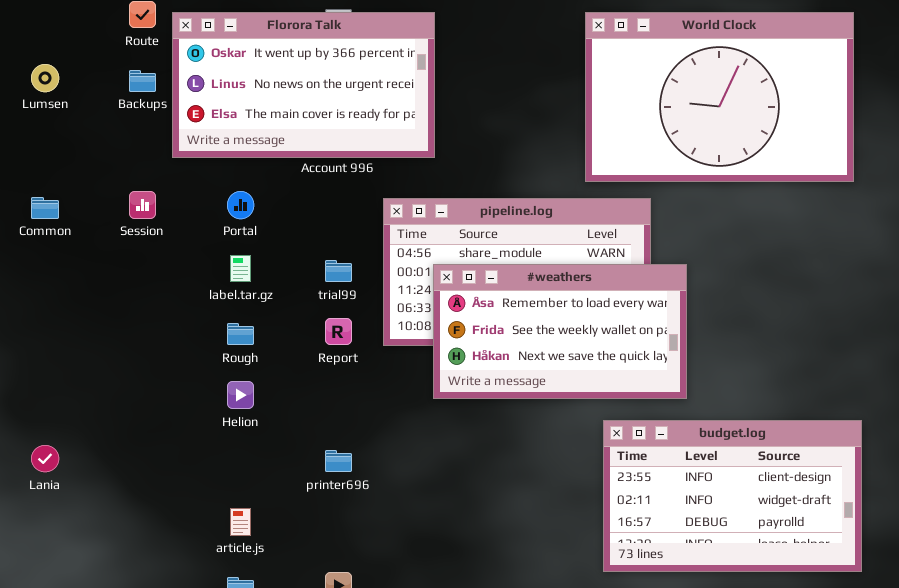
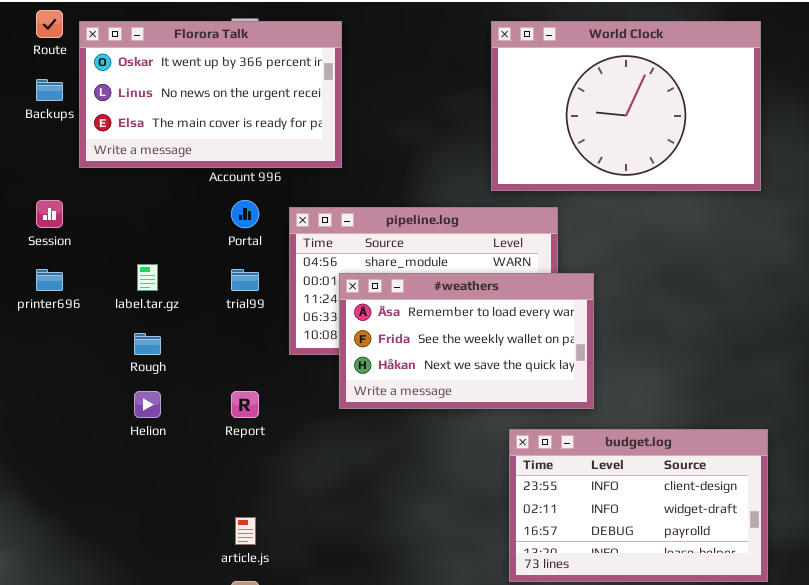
Portal: [227,191,254,219] -> [231,200,259,228], moved
Report: [325,318,352,345] -> [231,391,259,418], moved
printer696: [325,450,352,472] -> [36,269,63,291], moved
article.js: [230,508,251,536] -> [235,517,256,545], moved

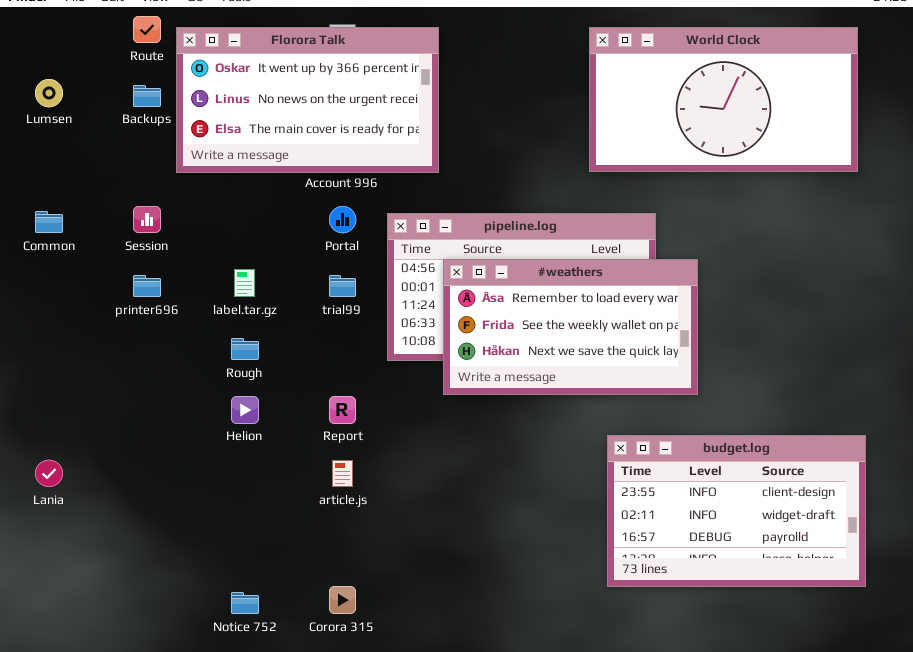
World Clock: [491,21,761,191] -> [589,27,858,172], resized
#weathers: [339,273,594,409] -> [443,259,698,395], moved
article.js: [235,517,256,545] -> [332,460,353,487], moved

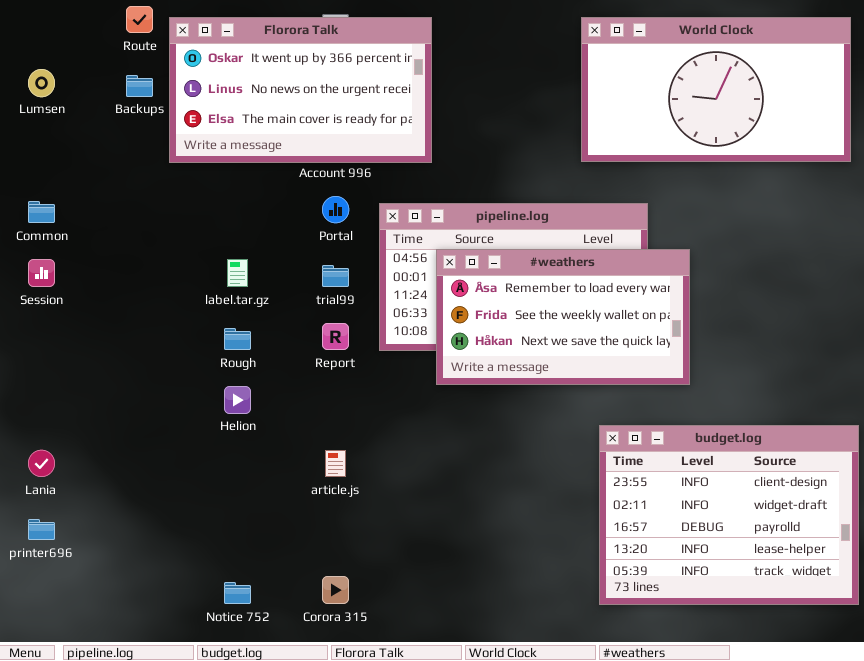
Session: [133,206,161,233] -> [28,259,55,287], moved
printer696: [133,275,161,297] -> [28,519,55,540], moved
Report: [329,396,356,424] -> [322,323,349,350], moved
budget.log: [607,435,866,587] -> [599,425,859,605], resized

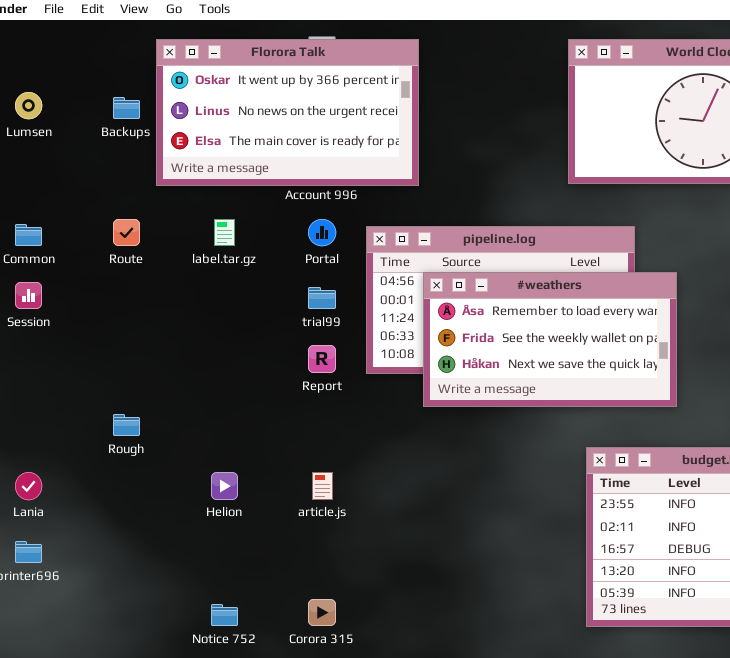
Route: [126,6,153,33] -> [113,219,140,246], moved
label.tar.gz: [227,259,248,287] -> [214,219,235,246], moved
Rough: [224,328,251,350] -> [113,414,140,436], moved
Helion: [224,386,251,414] -> [211,472,238,500], moved

